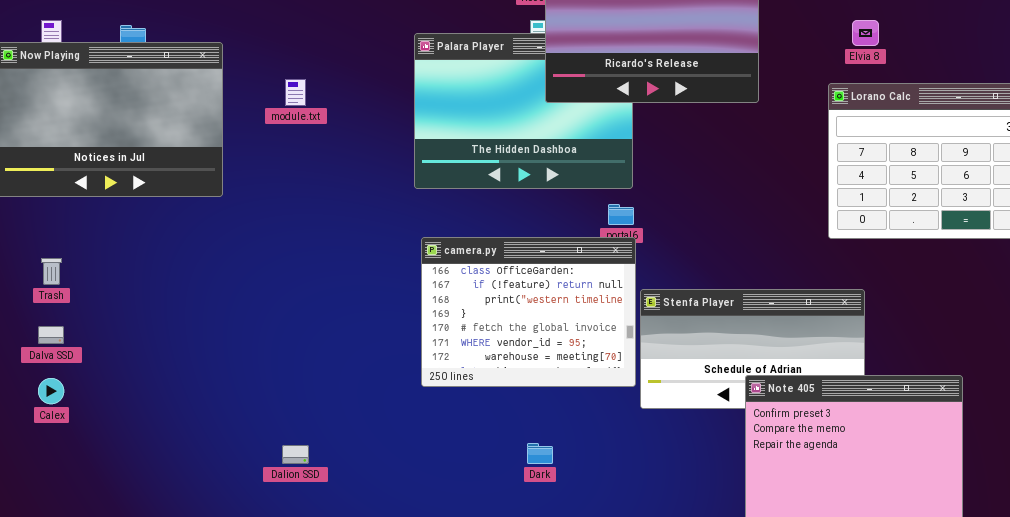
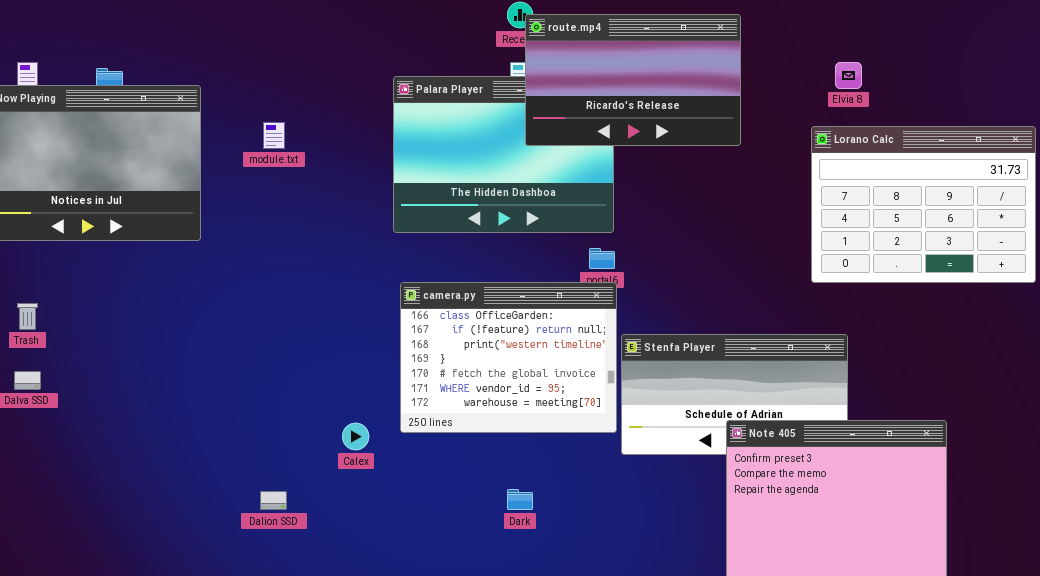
Calex: [38,378,64,404] -> [342,423,369,450], moved

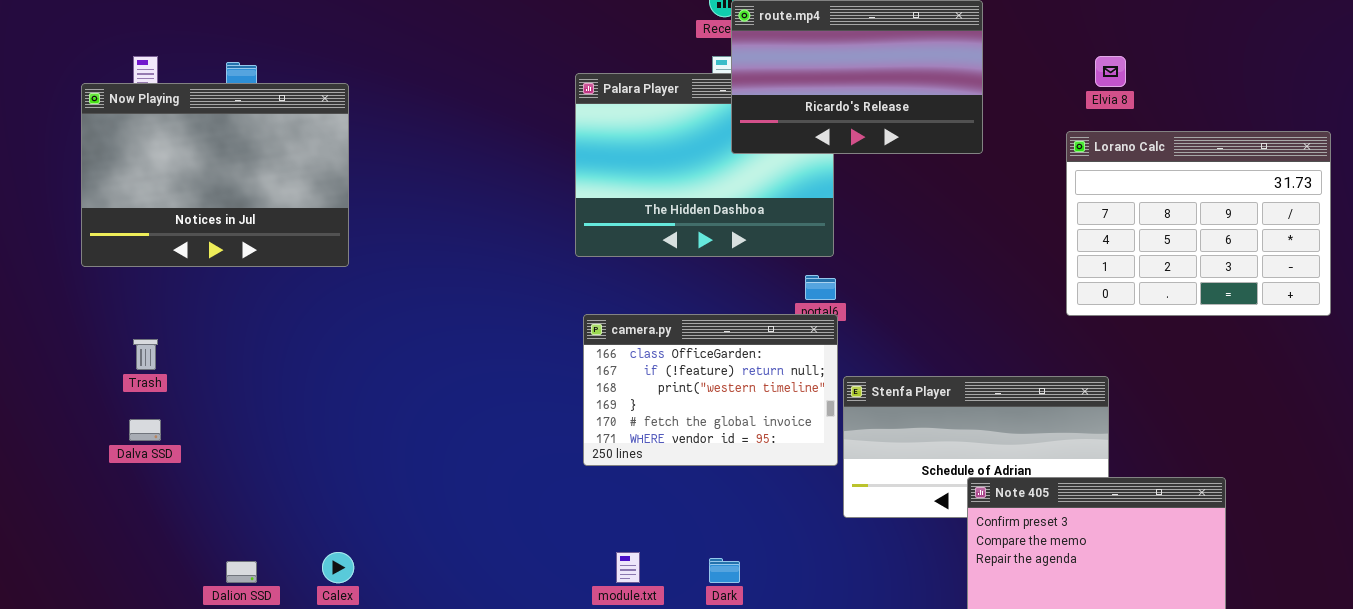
module.txt: [263,122,285,149] -> [616,552,640,583], moved
camera.py: [400,282,617,433] -> [583,314,838,466], resized
Calex: [342,423,369,450] -> [322,552,354,583], moved
Dalion SSD: [260,491,287,510] -> [226,561,257,583], moved

